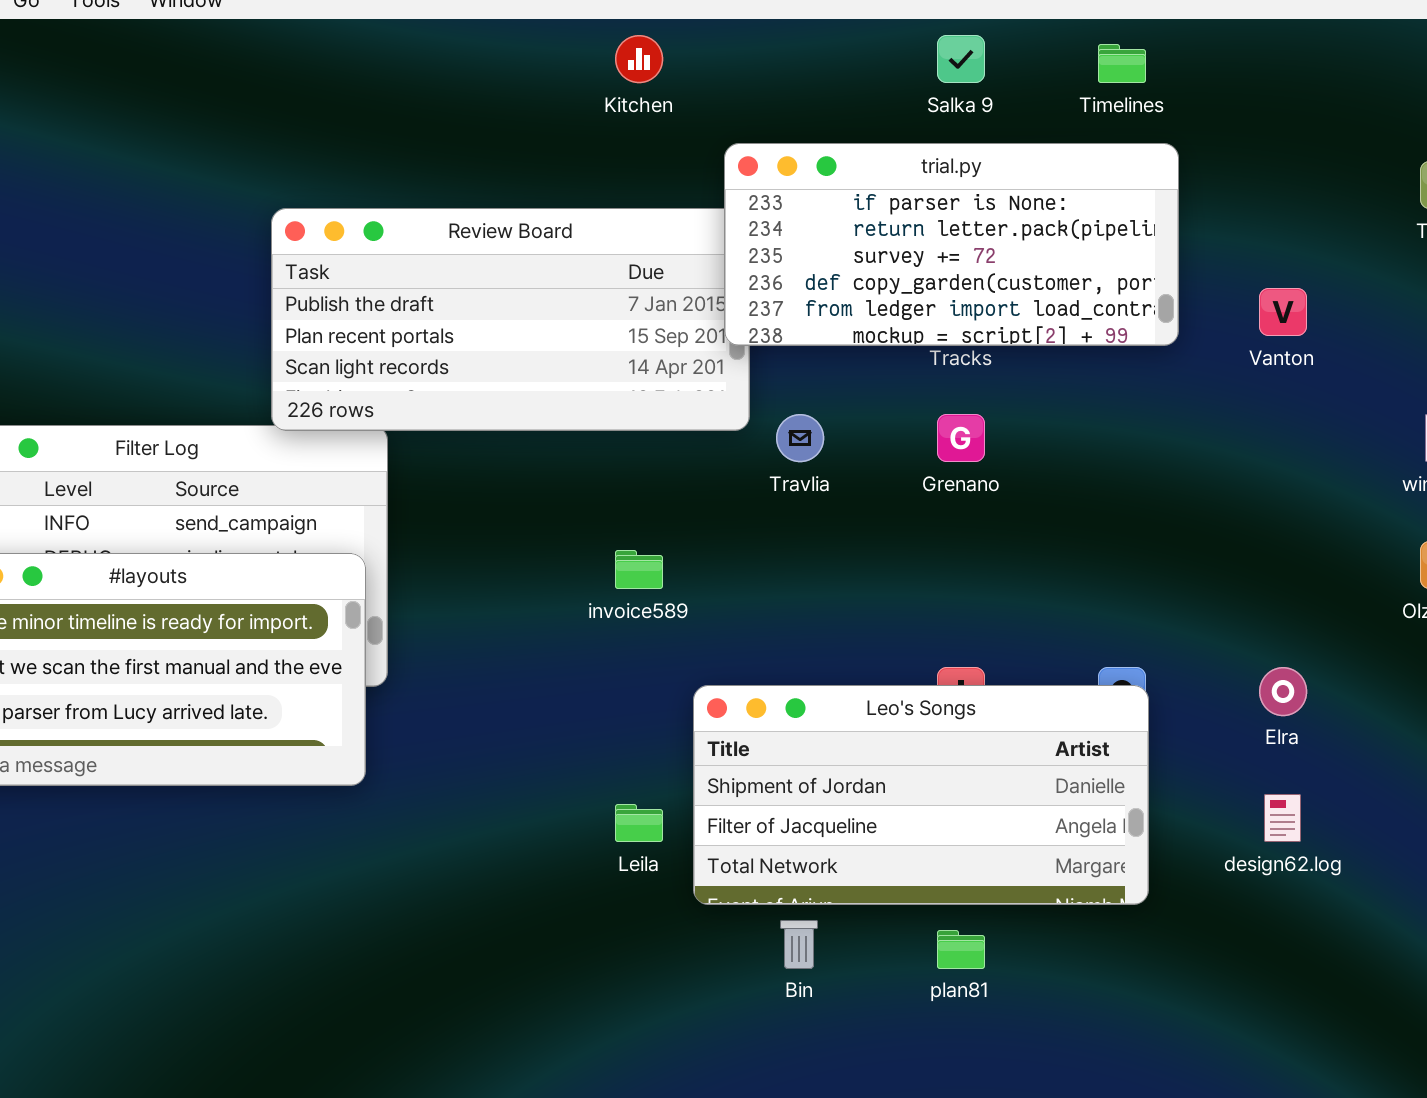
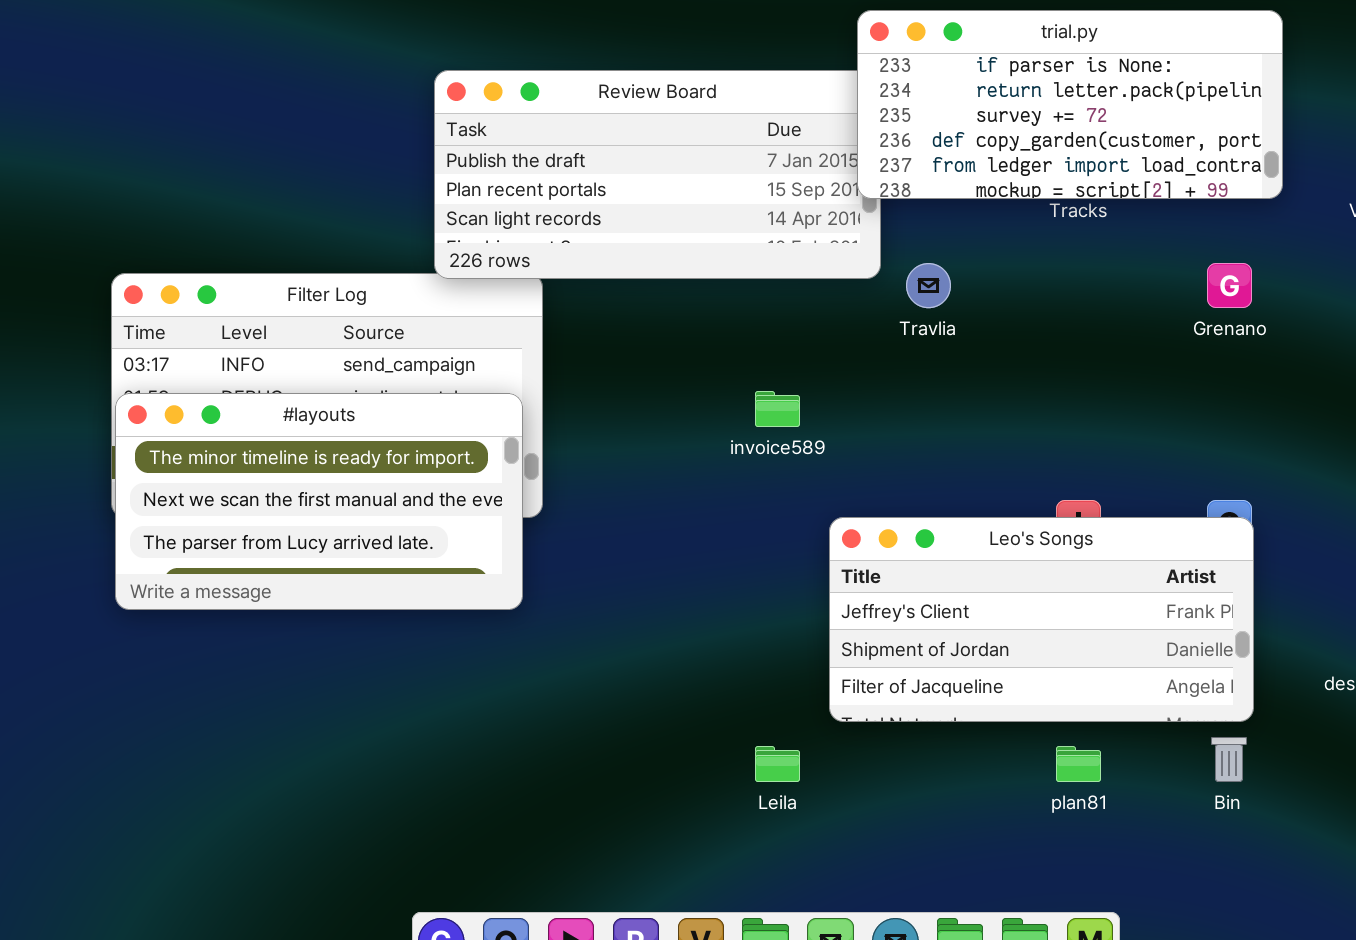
Grenano: [937,414,985,462] -> [1207,263,1252,308], moved
Leo's Songs: [693,685,1149,905] -> [829,517,1254,722], scrolled up 1 row
Leila: [615,804,663,842] -> [755,746,800,782], moved
Bin: [780,920,818,969] -> [1211,737,1247,782], moved

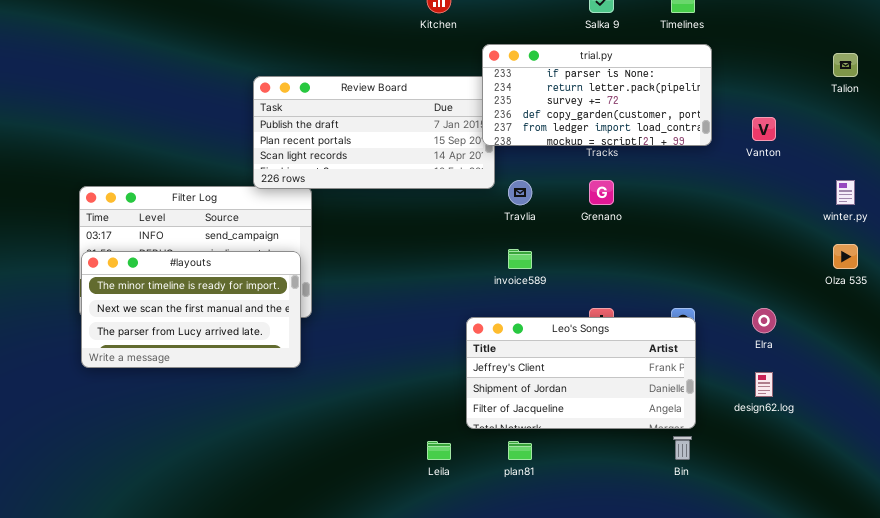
Grenano: [1207,263,1252,308] -> [589,180,614,205], moved
invoice589: [755,391,800,427] -> [508,249,532,269], moved
plan81: [1056,746,1101,782] -> [508,441,532,460], moved

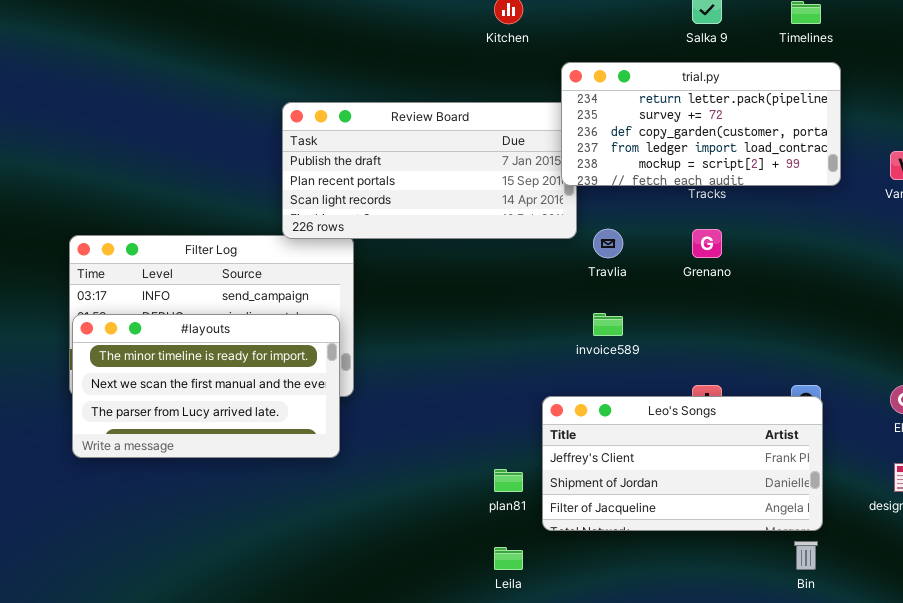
trial.py: [482,44,712,146] -> [561,62,841,186], scrolled down 1 row
plan81: [508,441,532,460] -> [494,469,523,492], moved

